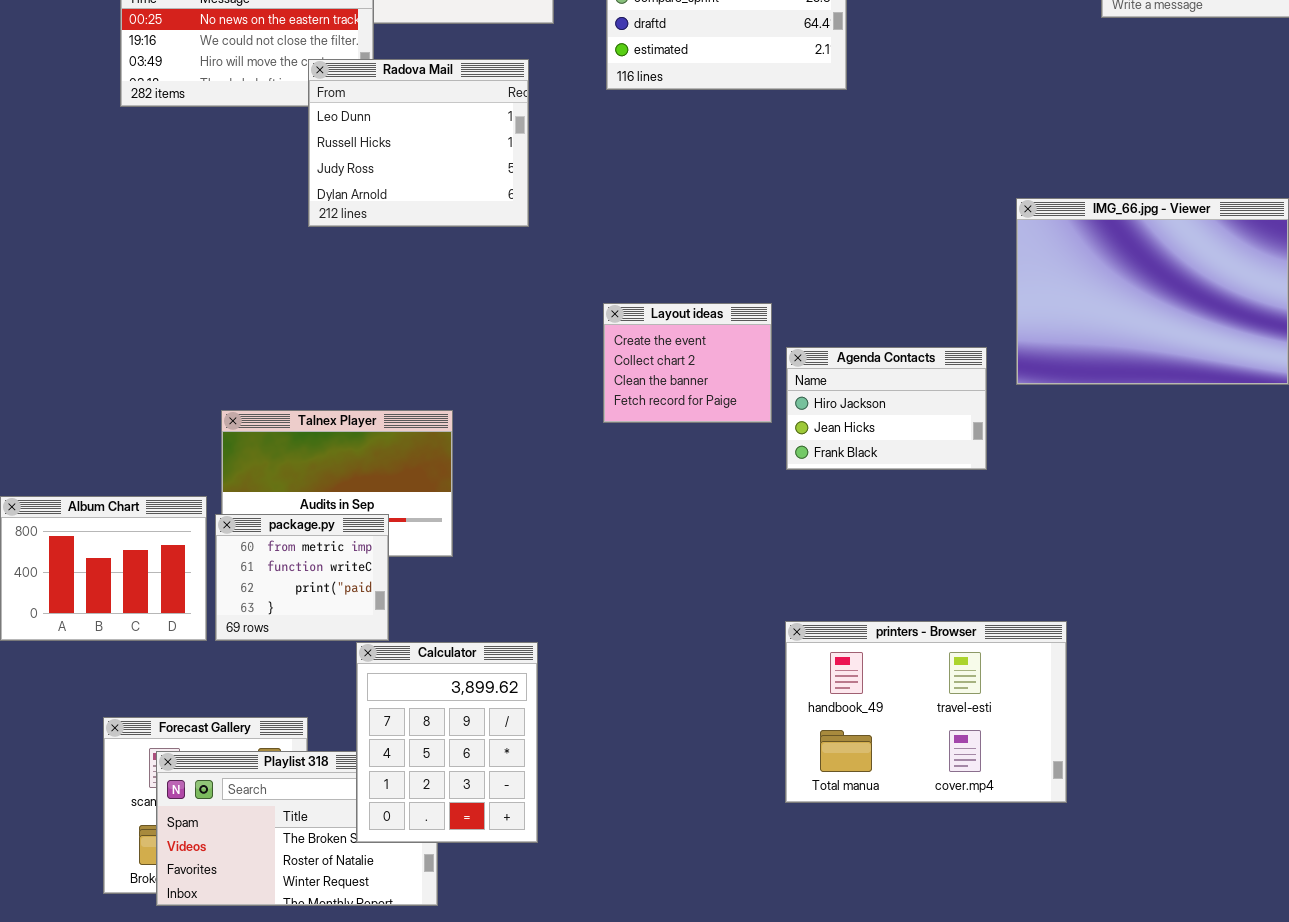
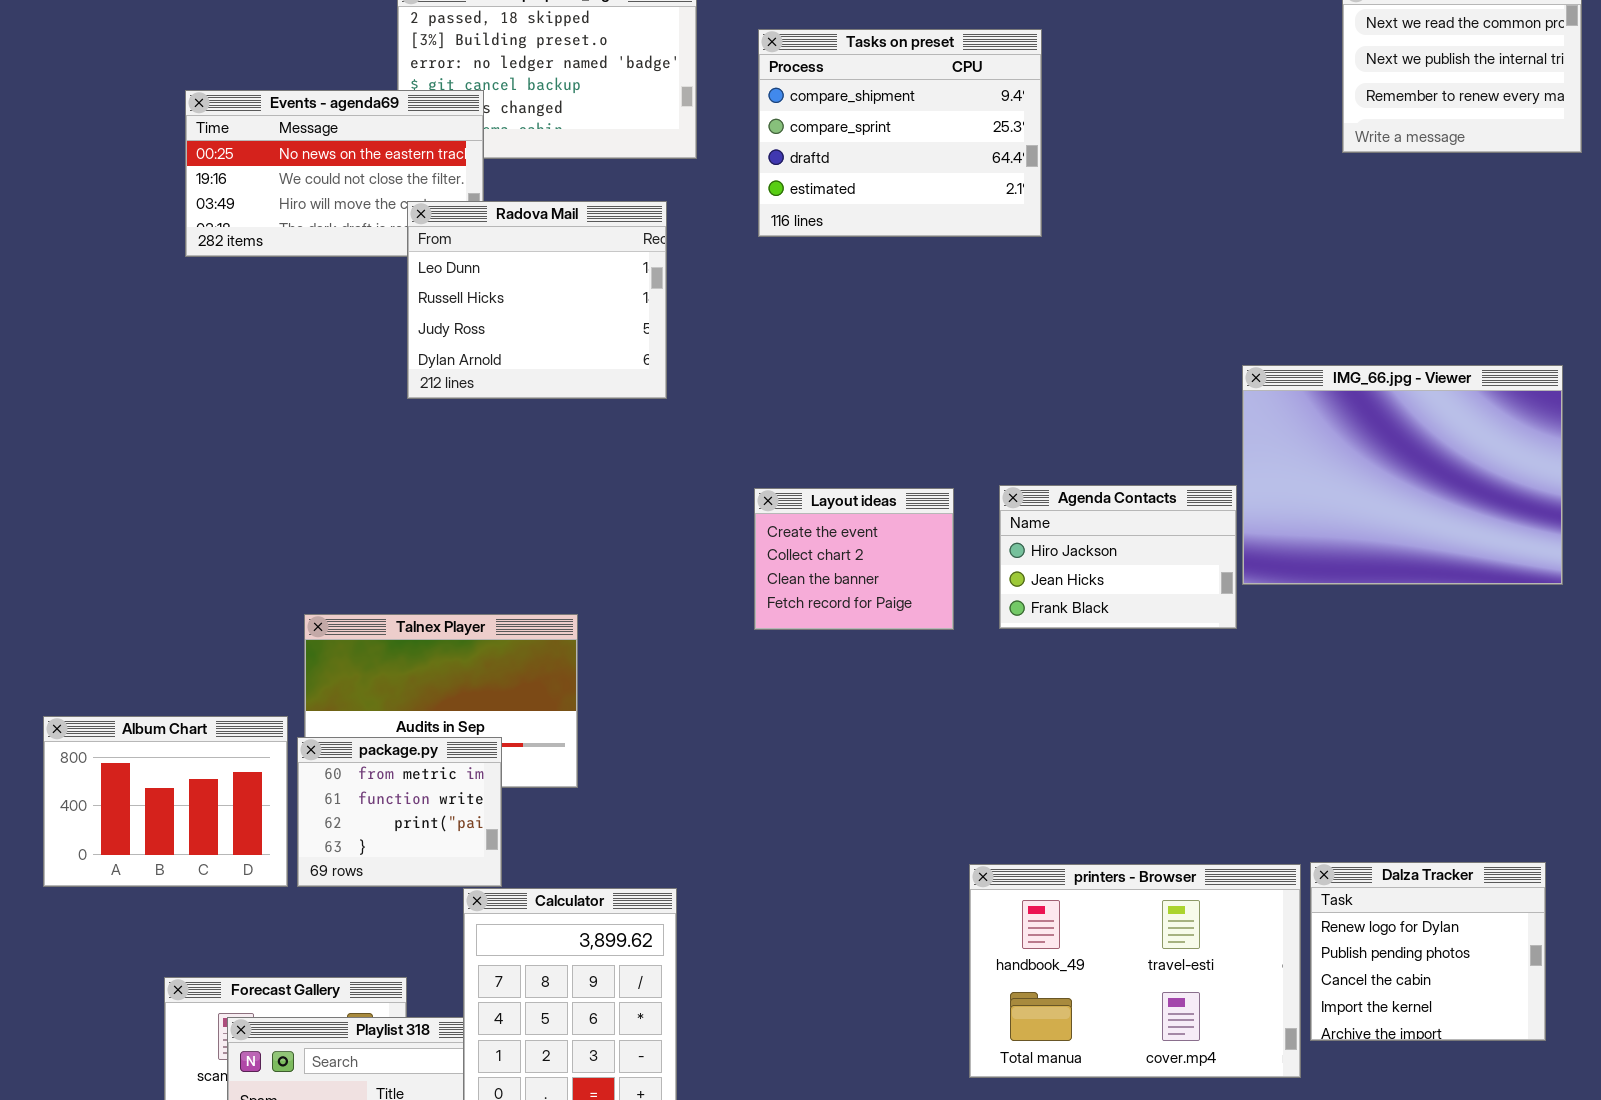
Agenda Contacts: [786,347,987,470] -> [999,485,1237,629], moved
Dalza Tracker: none -> [1310,862,1546,1041], opened

